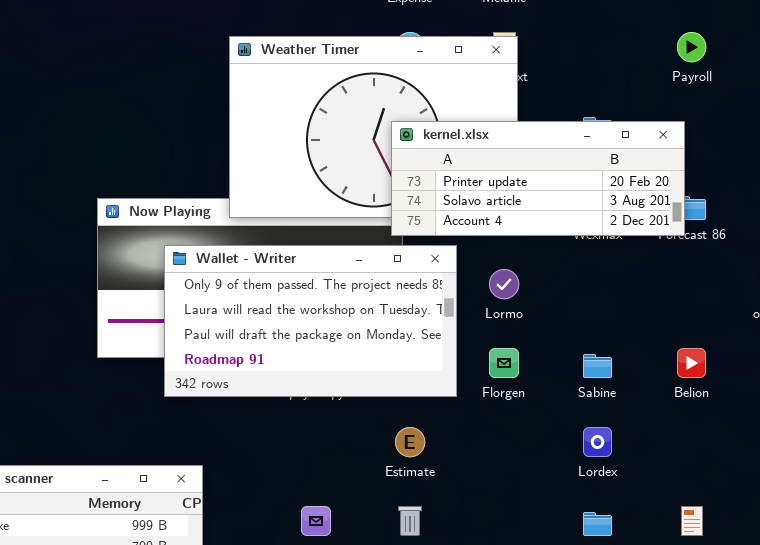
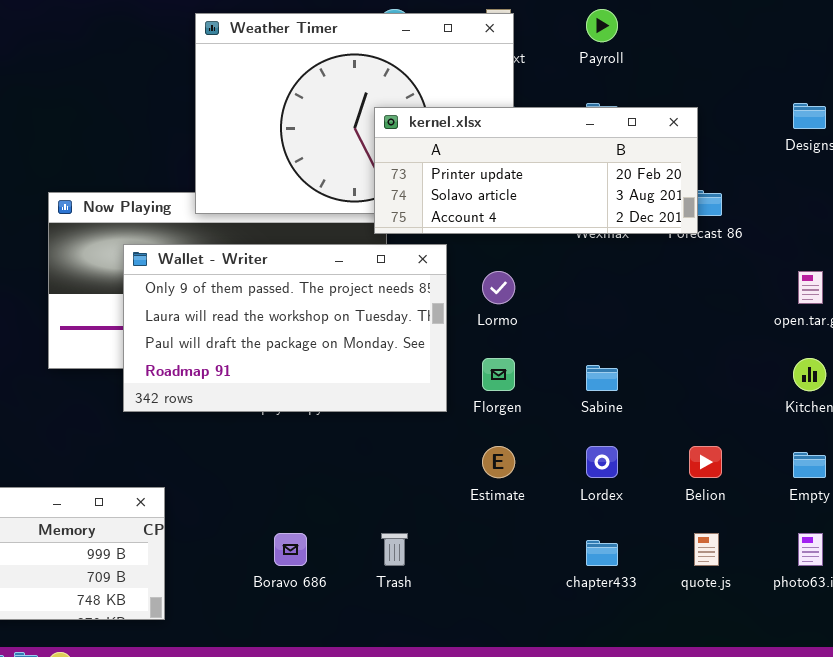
Payroll: [677,32,706,62] -> [586,9,618,42], moved
Belion: [677,348,706,378] -> [689,446,722,478], moved
Estimate: [395,427,425,457] -> [482,446,515,478], moved

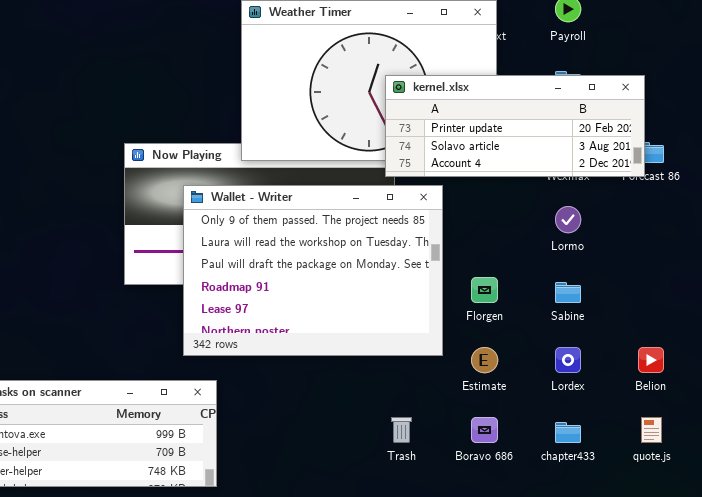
Wallet - Writer: [123,244,447,412] -> [183,185,443,356], resized
Lormo: [482,271,515,304] -> [555,206,581,233], moved
Boravo 686: [274,533,307,566] -> [471,417,498,443], moved

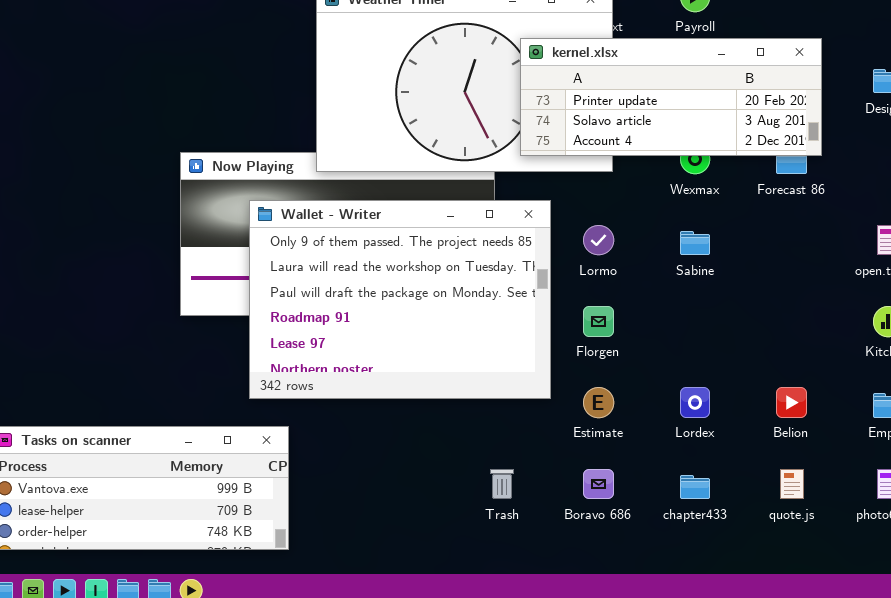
kernel.xlsx: [385,75,645,177] -> [520,38,822,156], moved
Lormo: [555,206,581,233] -> [583,225,614,255], moved
Sabine: [555,282,581,303] -> [680,231,710,255], moved

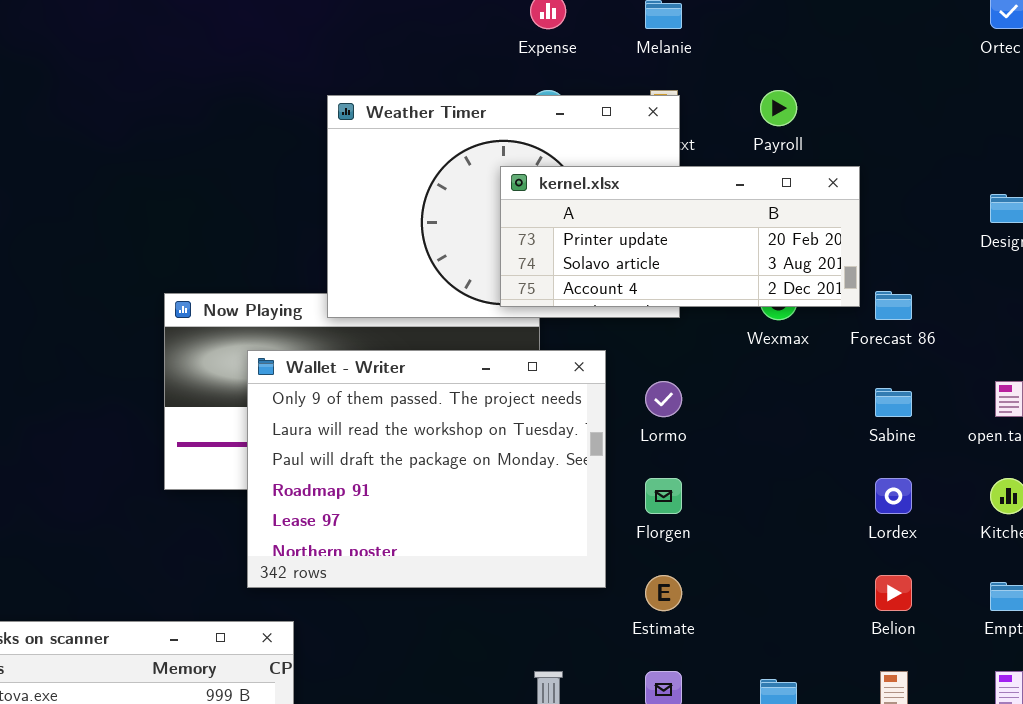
kernel.xlsx: [520,38,822,156] -> [500,166,860,307], moved
Sabine: [680,231,710,255] -> [875,388,912,417], moved
Lordex: [680,387,710,418] -> [875,478,912,514], moved

